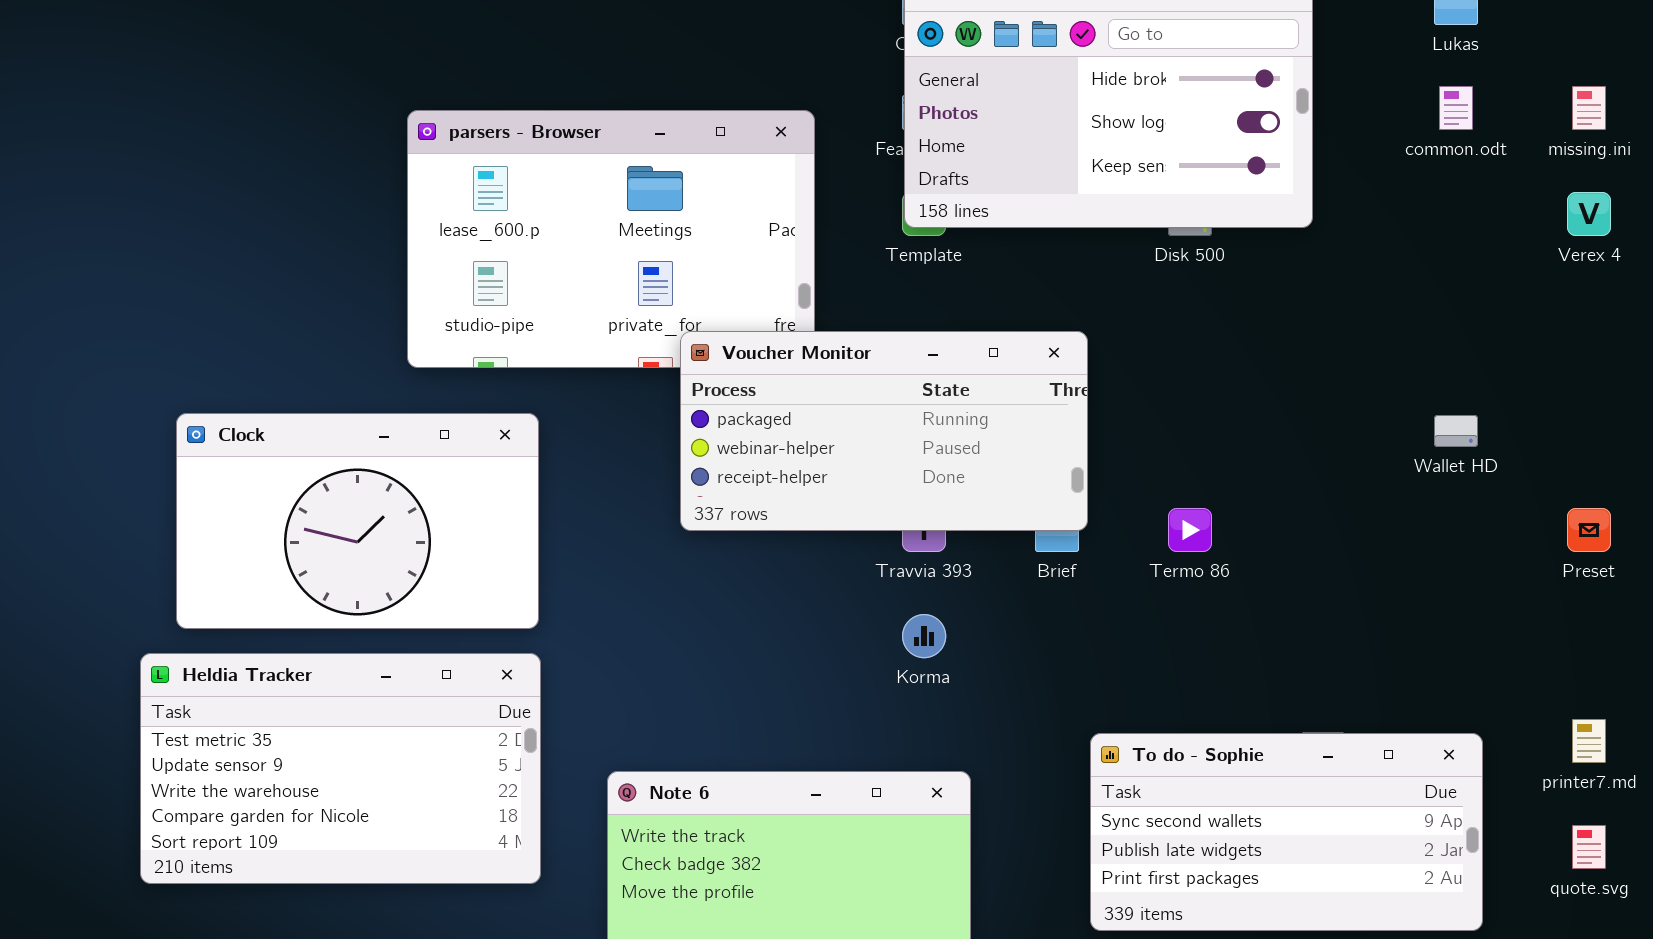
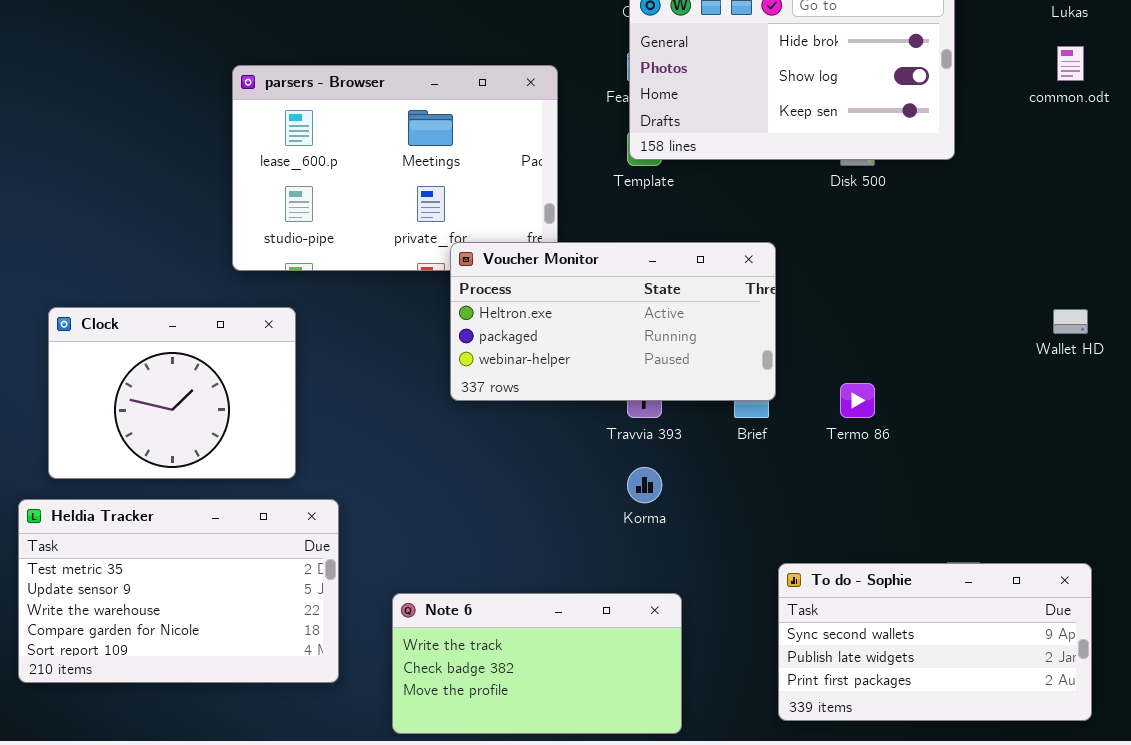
Voucher Monitor: [680,331,1088,531] -> [450,242,776,401], scrolled up 1 row
Clock: [176,413,539,629] -> [48,307,296,479], resized

